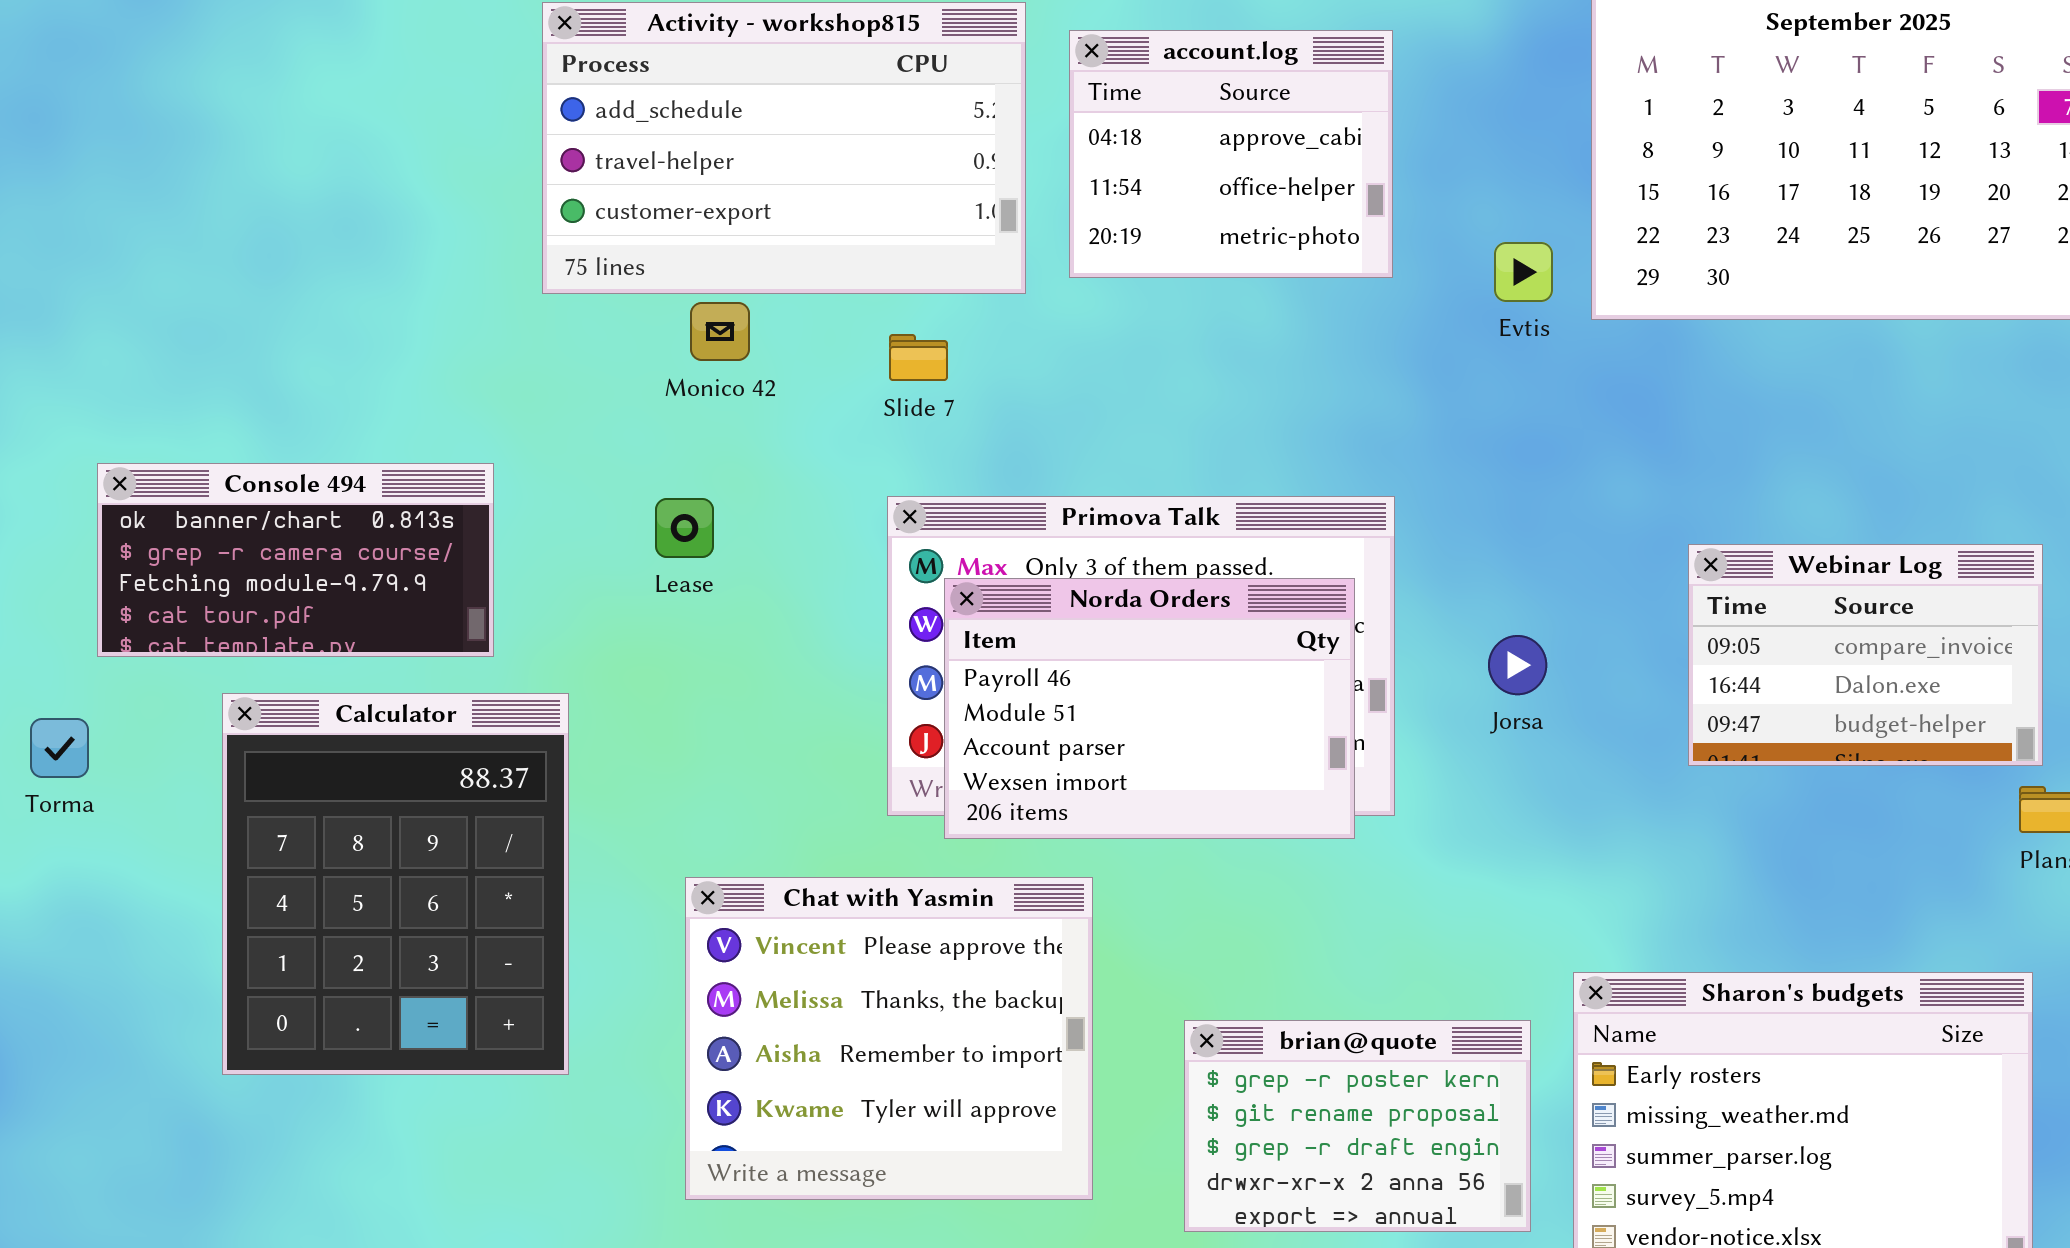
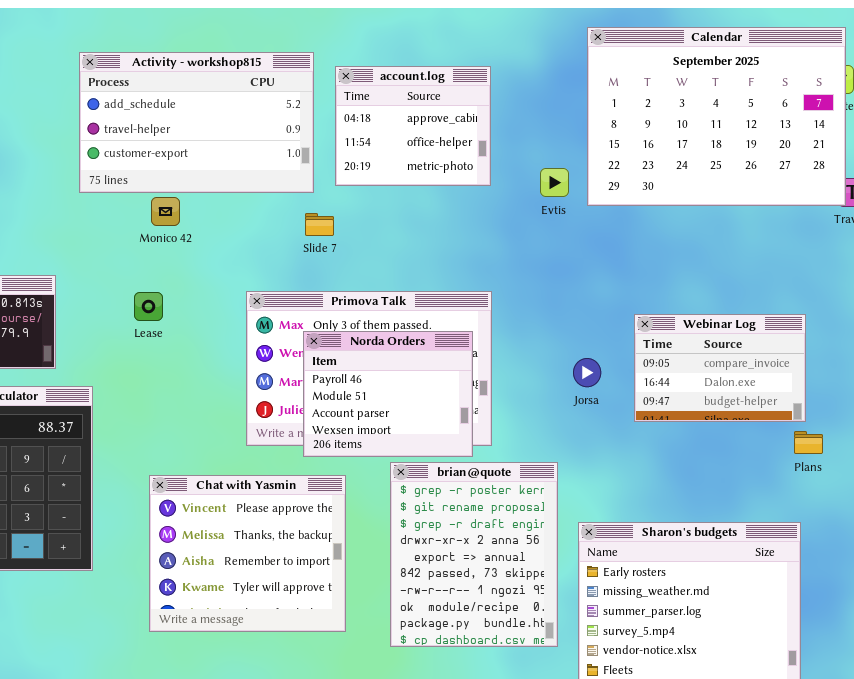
Slide 7: [889,334,948,381] -> [305,213,334,236], moved
Norda Orders: [944,578,1355,839] -> [303,331,473,457], resized
Jorsa: [1488,635,1547,695] -> [573,358,601,387], moved
brian@quote: [1184,1020,1531,1232] -> [390,462,558,647], resized

